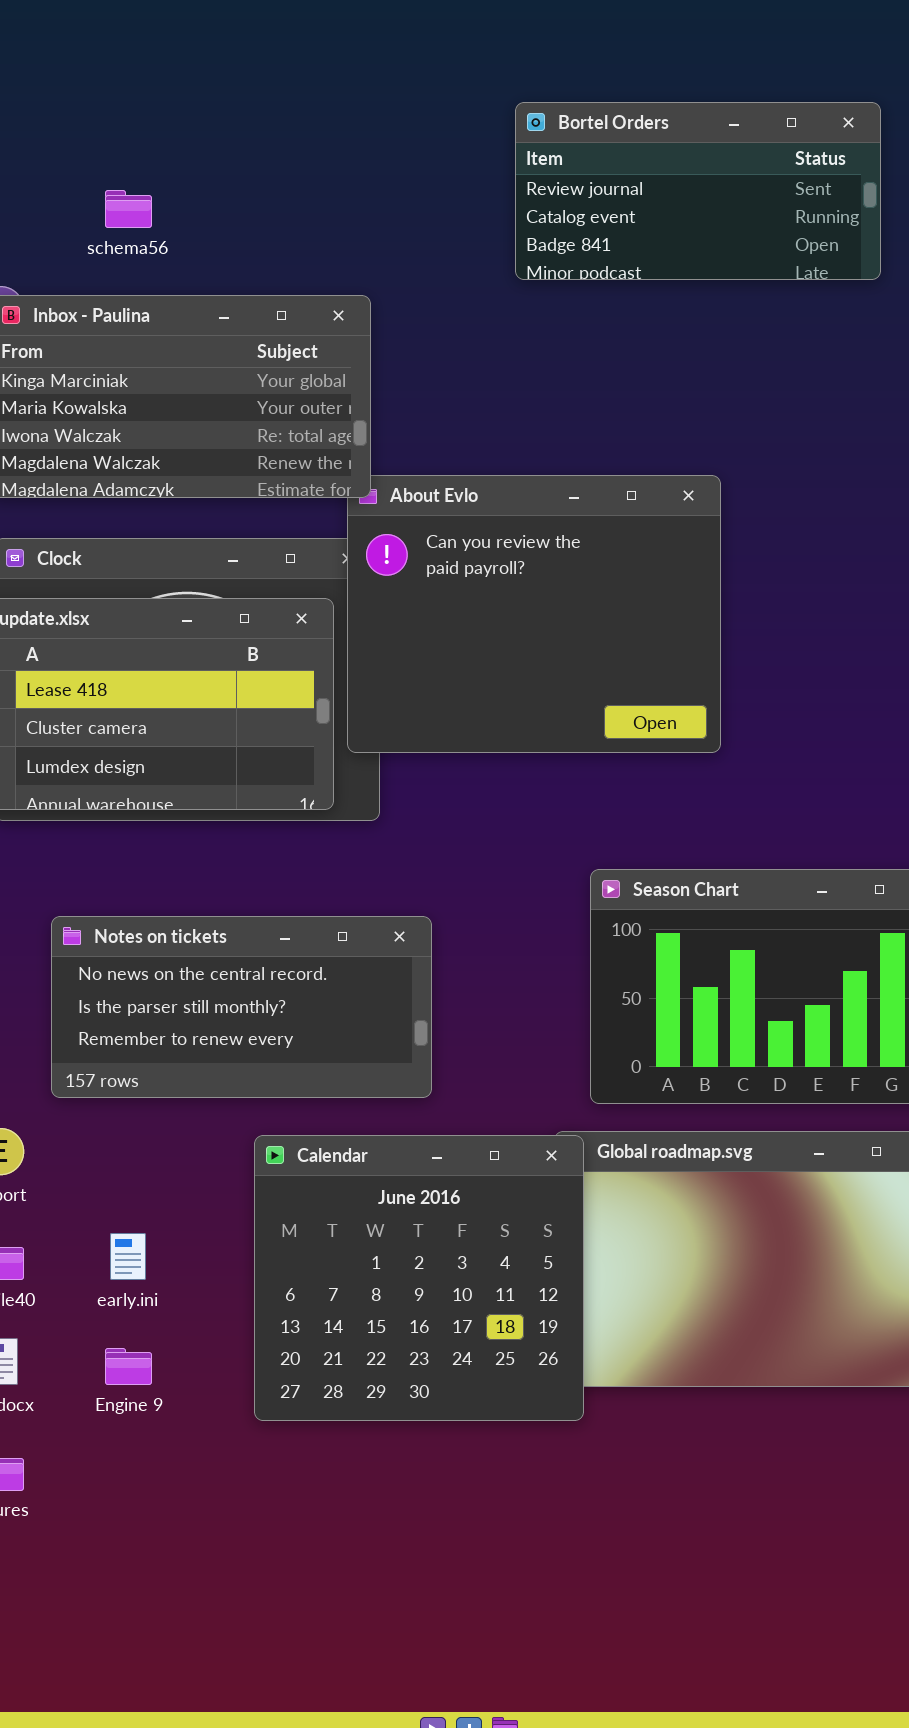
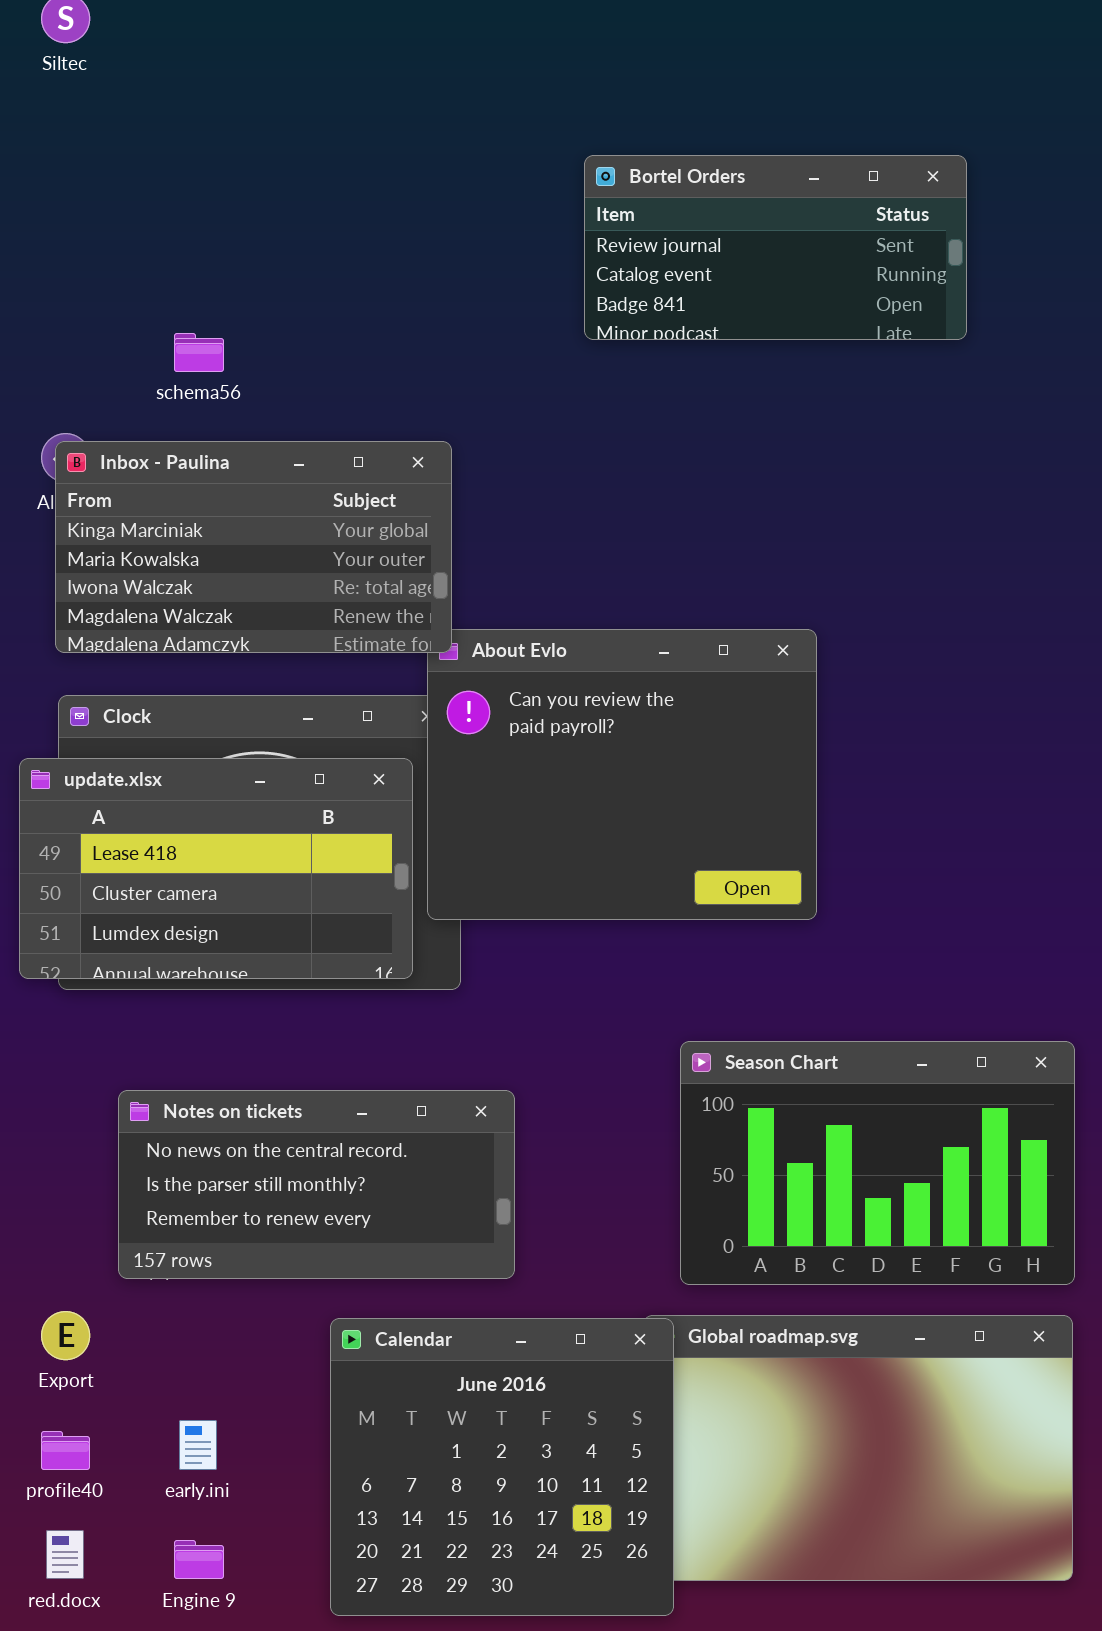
Bortel Orders: [515,102,881,280] -> [584,155,967,340], moved

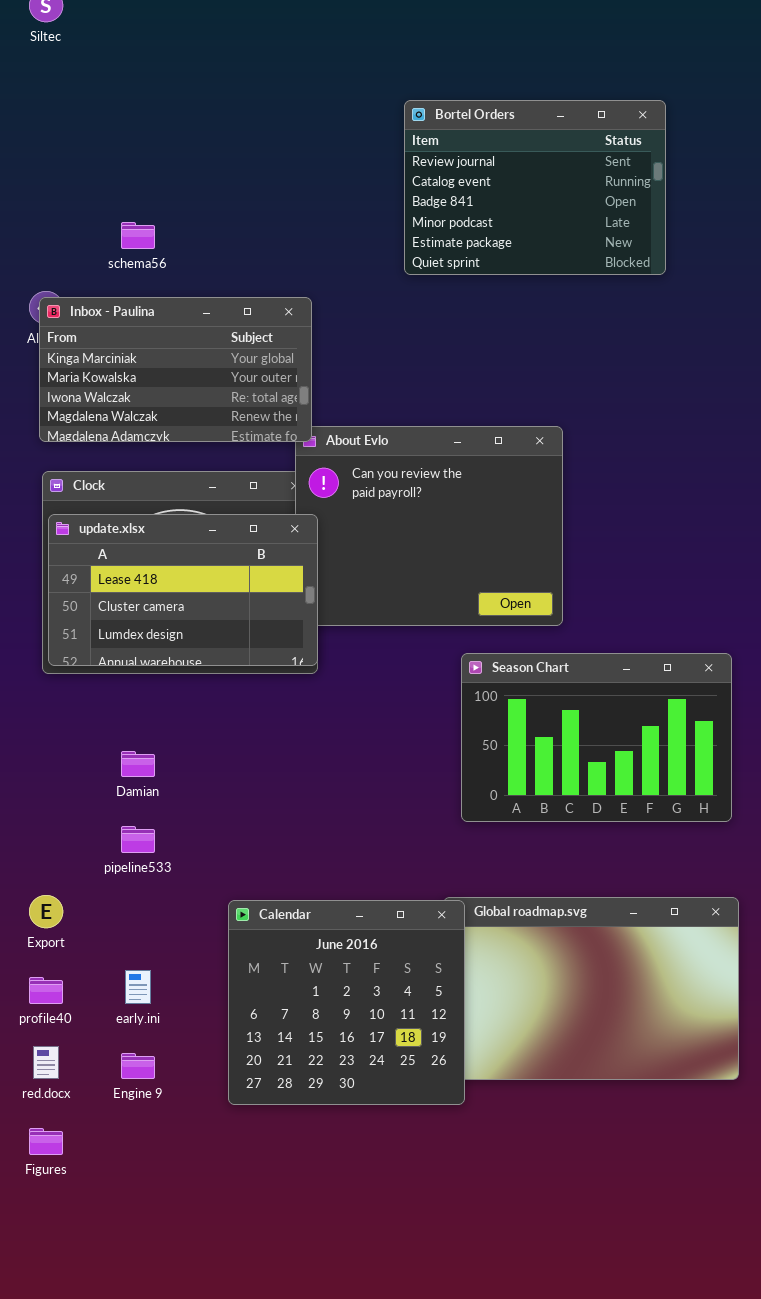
Bortel Orders: [584,155,967,340] -> [404,100,666,275], resized
update.xlsx: [19,758,413,979] -> [48,514,318,666], moved
Season Chart: [680,1041,1075,1285] -> [461,653,732,822], moved
Notes on tickets: [118,1090,515,1279] -> none, closed

